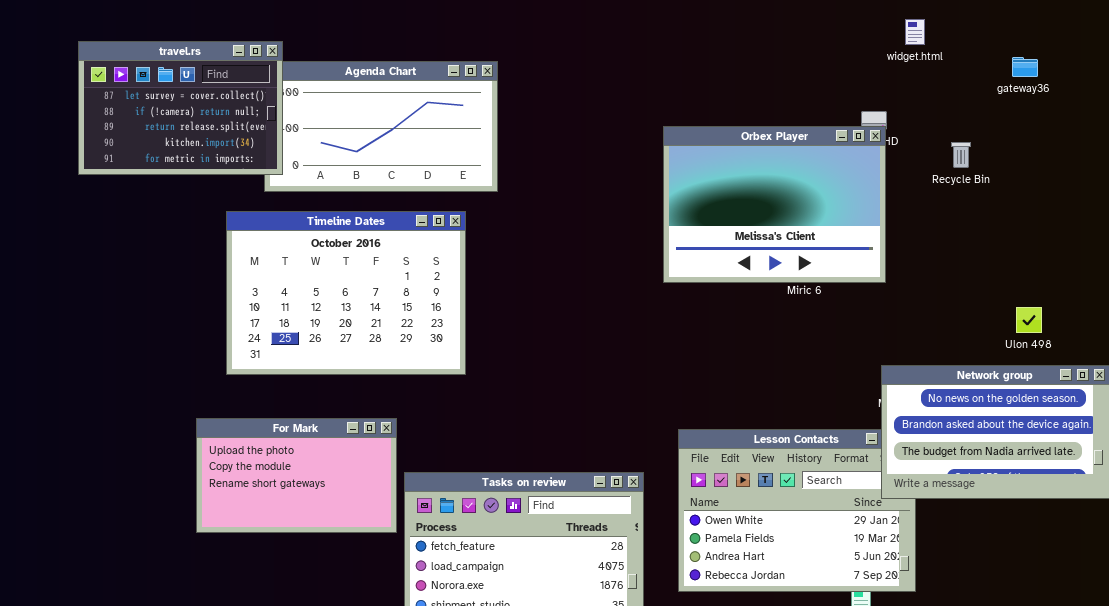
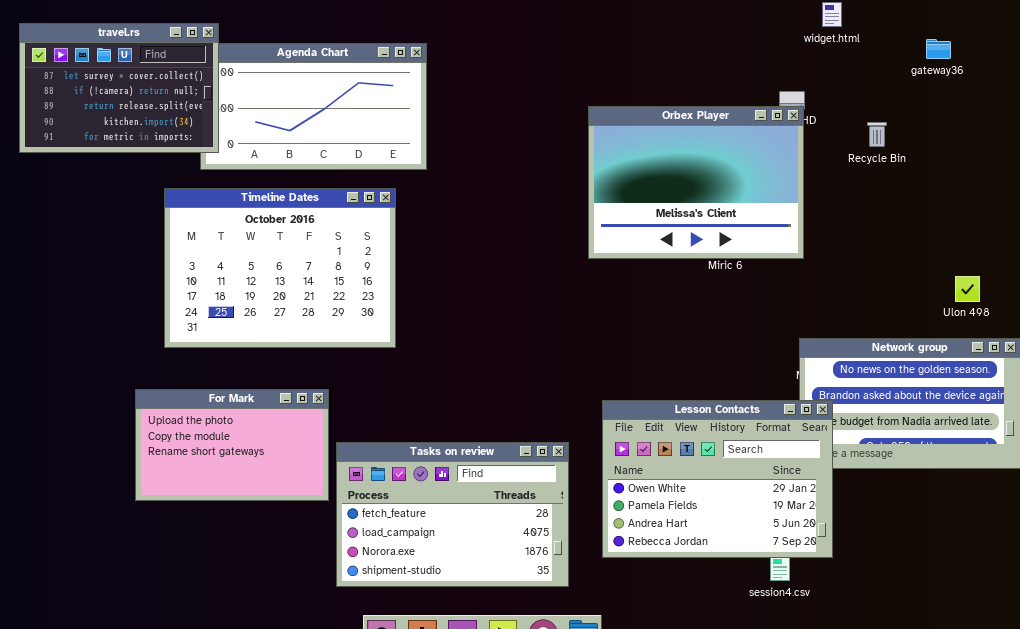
Ulon 498: [1016,307,1042,333] -> [955,276,980,302], moved
Lesson Contacts: [678,429,916,592] -> [602,400,833,558], raised

